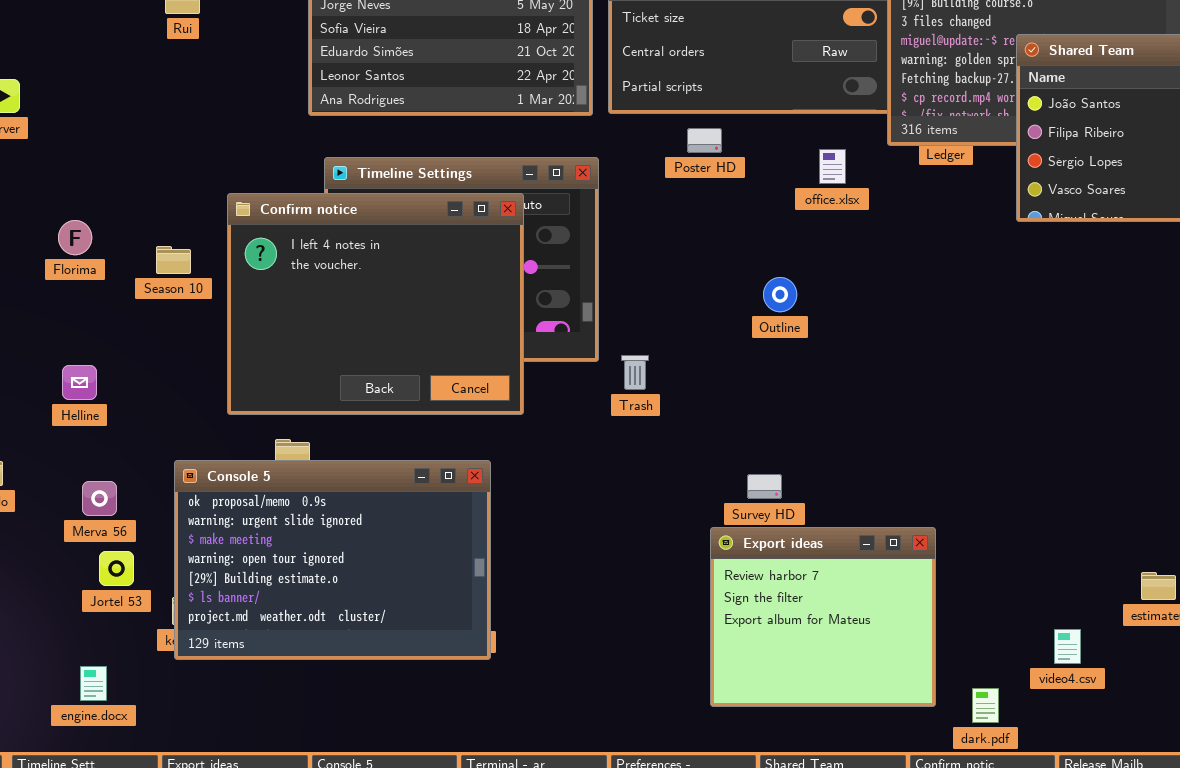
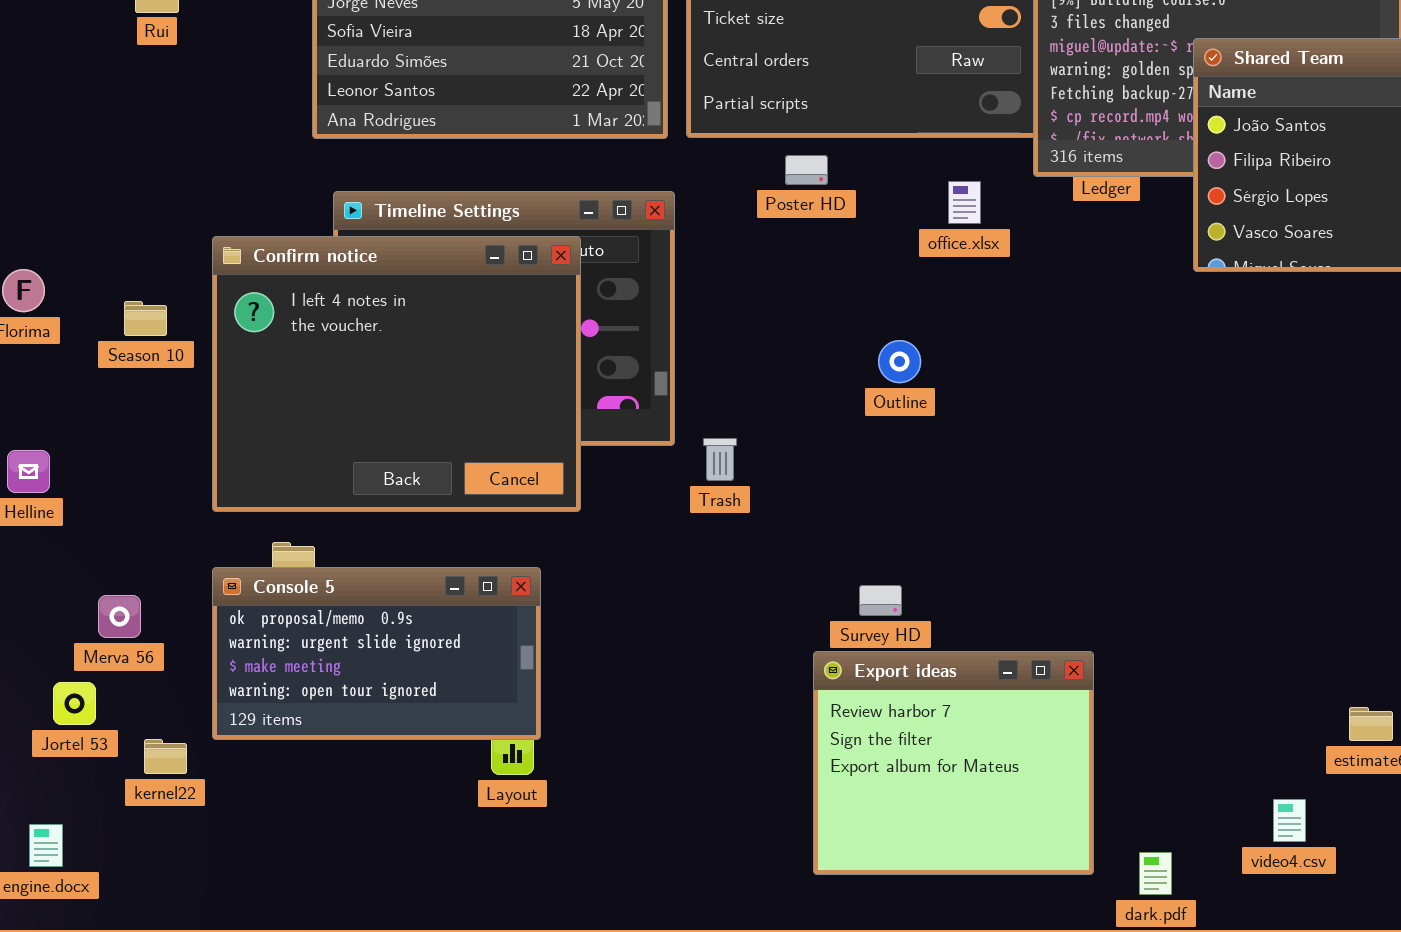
Console 5: [174,460,491,660] -> [212,567,541,740], resized
Merva 56: [82,481,117,516] -> [98,595,141,638], moved
video4.csv: [1054,629,1081,664] -> [1273,799,1306,842], moved

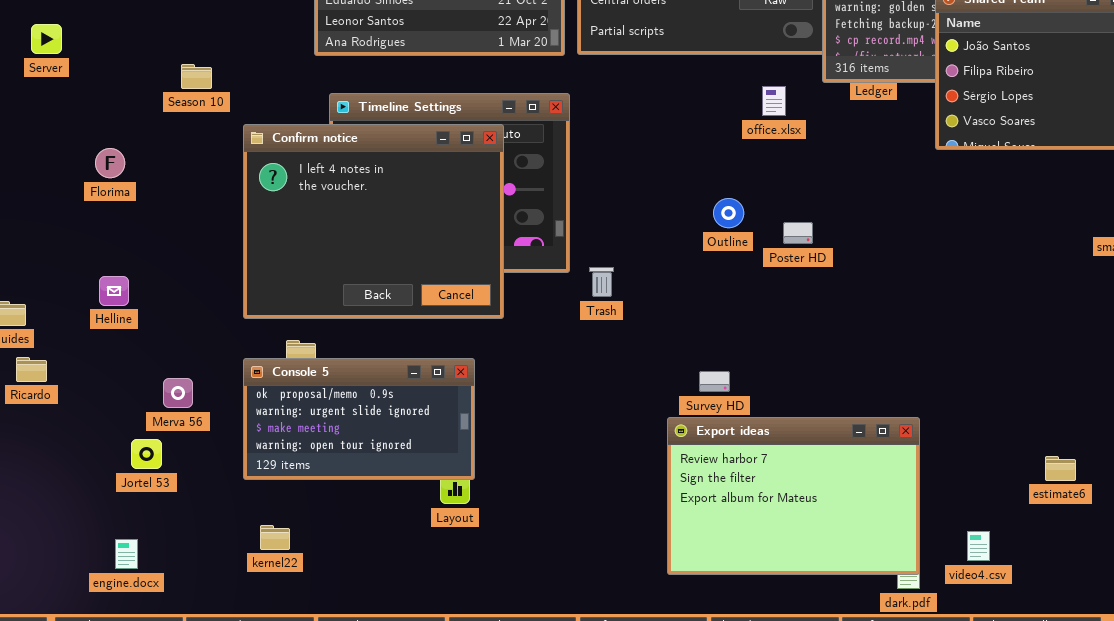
Poster HD: [785,155,828,185] -> [783,222,813,244], moved
Season 10: [124,301,167,336] -> [181,64,212,89], moved
Export ideas: [813,651,1094,875] -> [667,417,920,575], resized
kernel22: [144,739,187,774] -> [260,525,290,550], moved
video4.csv: [1273,799,1306,842] -> [967,531,990,561], moved

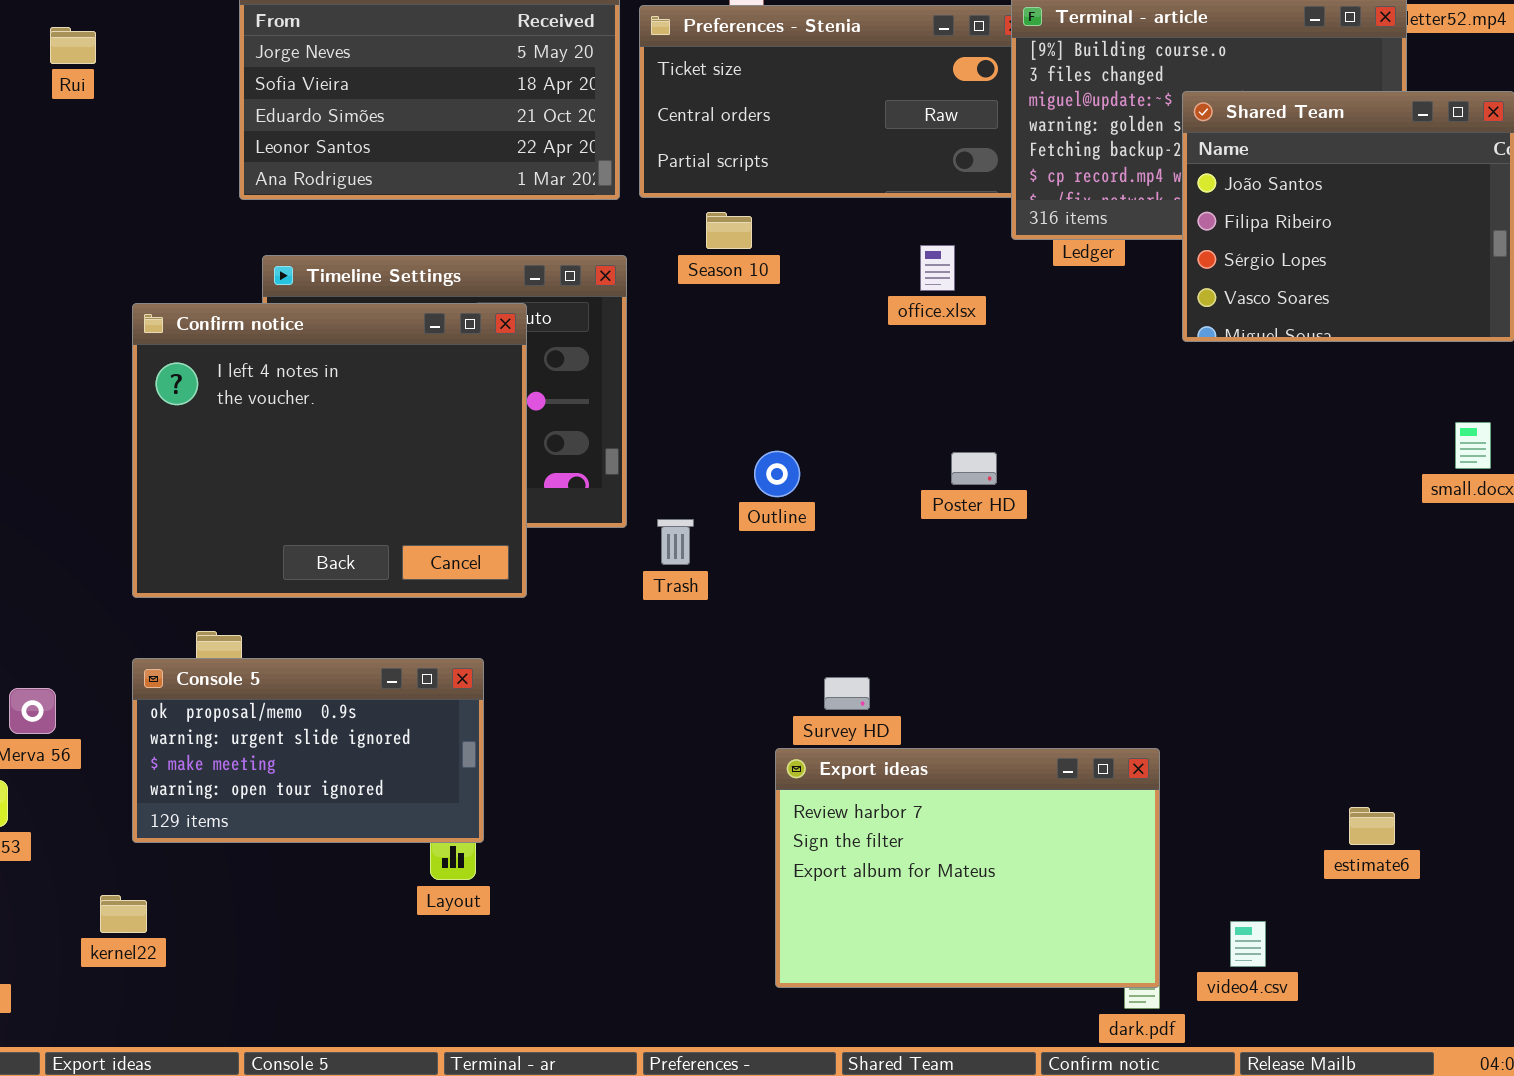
Season 10: [181,64,212,89] -> [706,212,752,249], moved
Outline: [713,198,744,228] -> [754,451,800,497], moved
kernel22: [260,525,290,550] -> [100,895,147,933], moved

